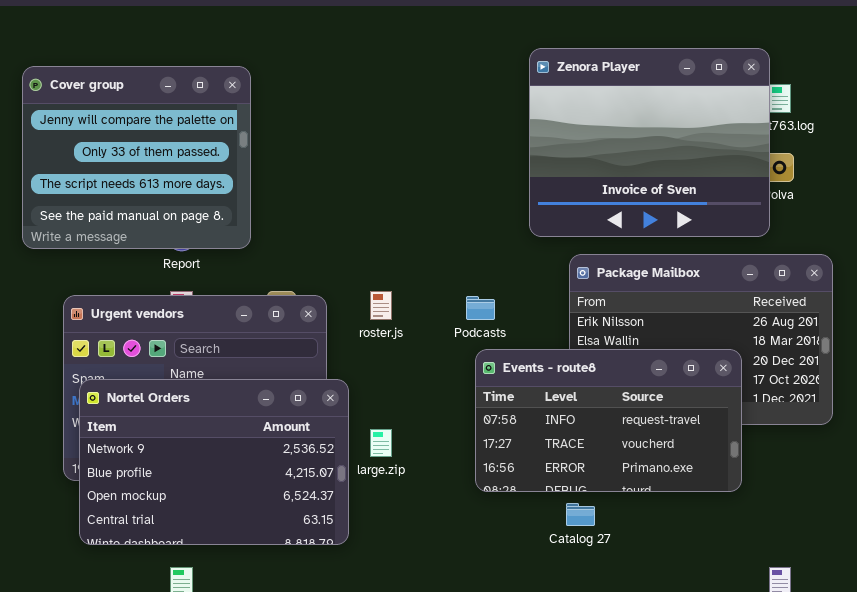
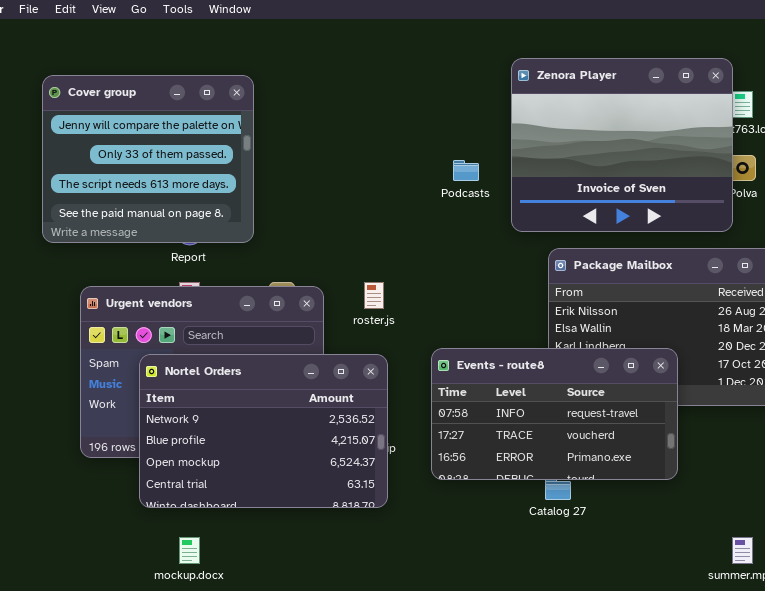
Podcasts: [466,296,495,320] -> [453,160,479,181], moved
Events - route8: [475,349,742,492] -> [431,348,678,480], moved
Nortel Orders: [79,379,349,545] -> [139,354,388,508], moved

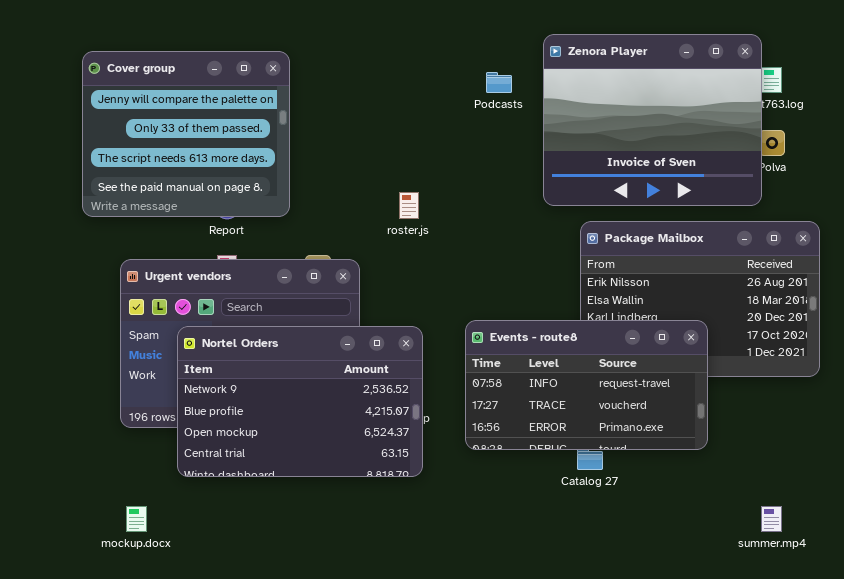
Podcasts: [453,160,479,181] -> [486,72,512,93], moved
roster.js: [364,282,384,309] -> [399,192,419,219], moved
mockup.docx: [179,537,200,564] -> [126,506,147,532], moved

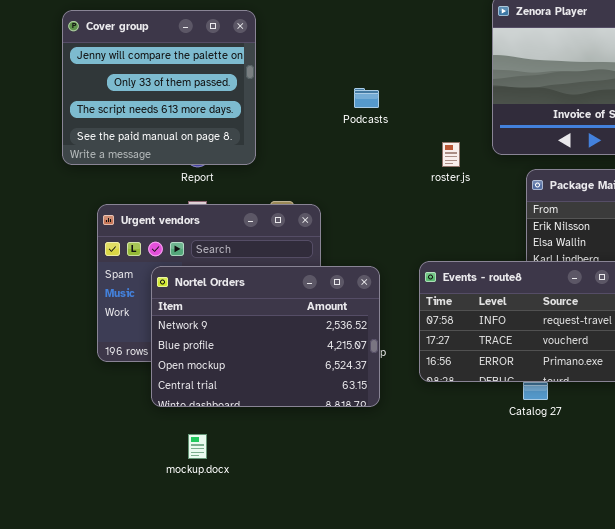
Podcasts: [486,72,512,93] -> [354,88,379,108], moved
roster.js: [399,192,419,219] -> [442,142,460,167], moved
mockup.docx: [126,506,147,532] -> [188,434,207,459], moved

